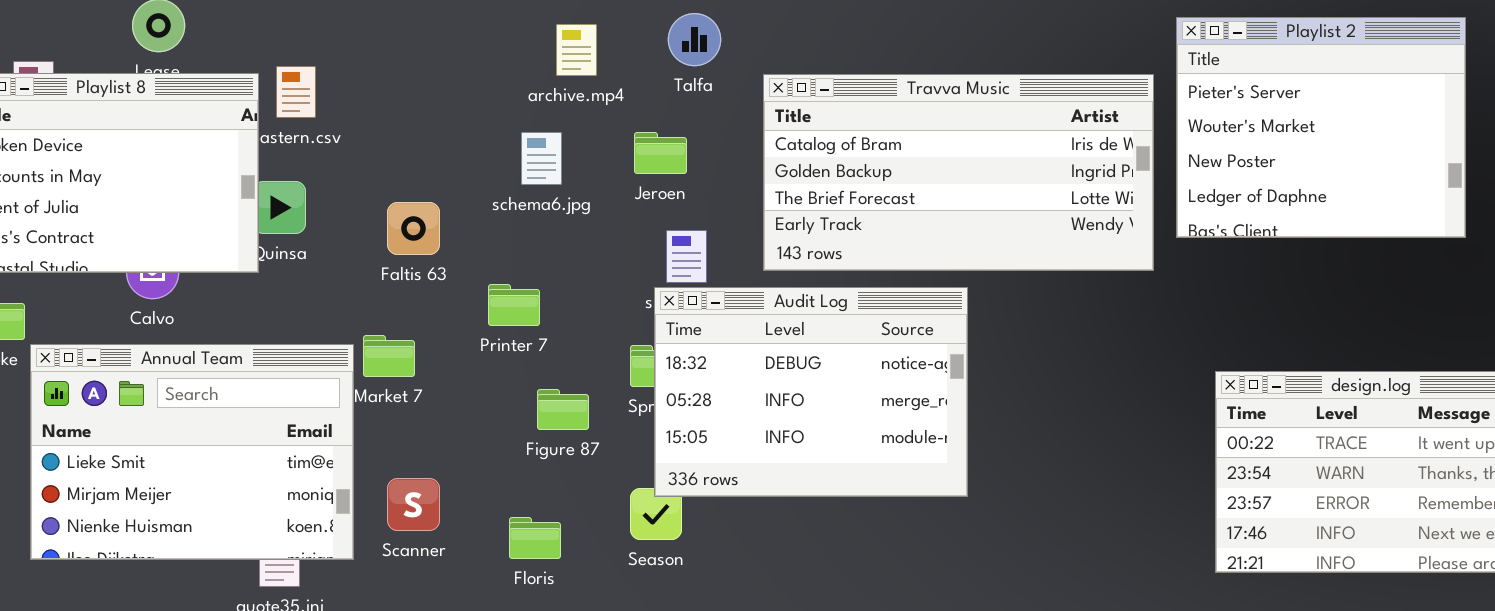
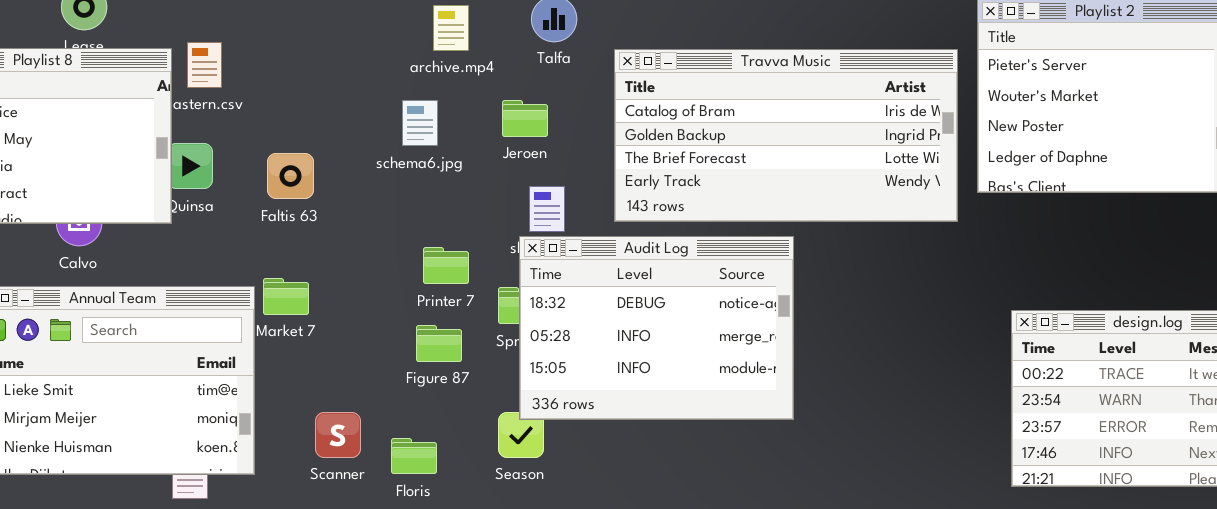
Faltis 63: [387,202,440,255] -> [267,153,314,199], moved
Printer 7: [488,284,540,326] -> [423,247,469,284], moved
Scanner: [387,478,440,531] -> [315,412,361,458], moved

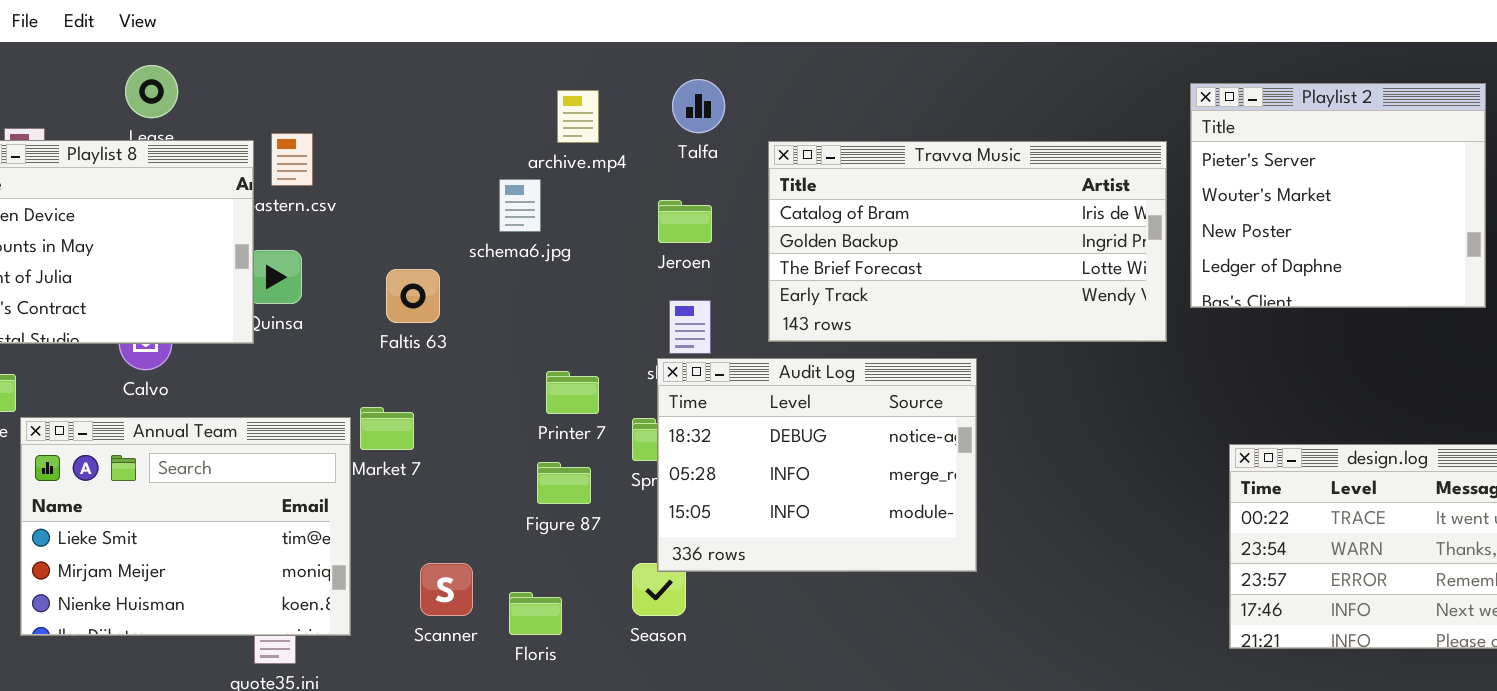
schema6.jpg: [402,100,438,146] -> [499,179,541,232], moved
Jeroen: [502,100,548,137] -> [658,200,712,243], moved
Faltis 63: [267,153,314,199] -> [386,269,440,323], moved

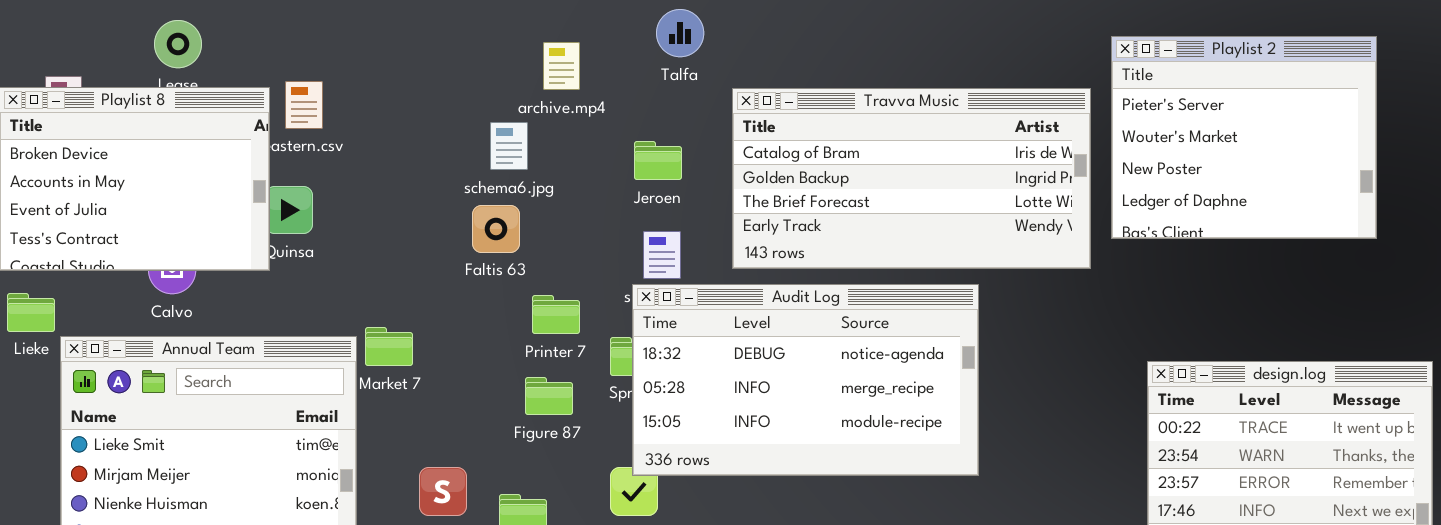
Talfa: [672,79,725,133] -> [656,9,704,57], moved
Faltis 63: [386,269,440,323] -> [472,205,520,253], moved
Audit Log: [657,358,977,572] -> [632,284,979,476], resized

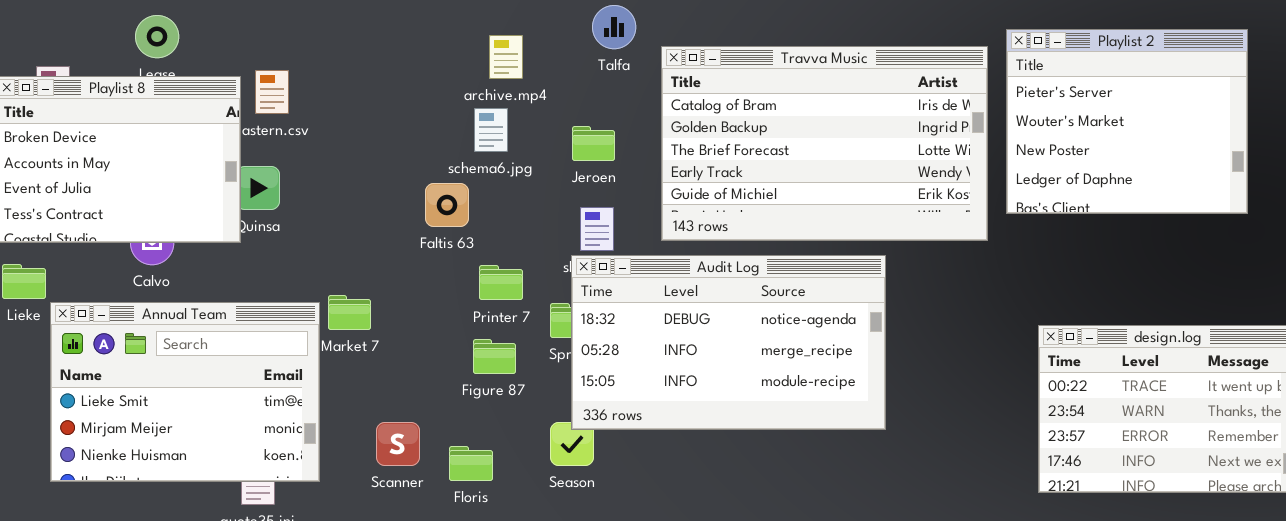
Travva Music: [732,88,1091,269] -> [661,46,988,241], resized
schema6.jpg: [490,122,528,170] -> [474,108,508,152], moved

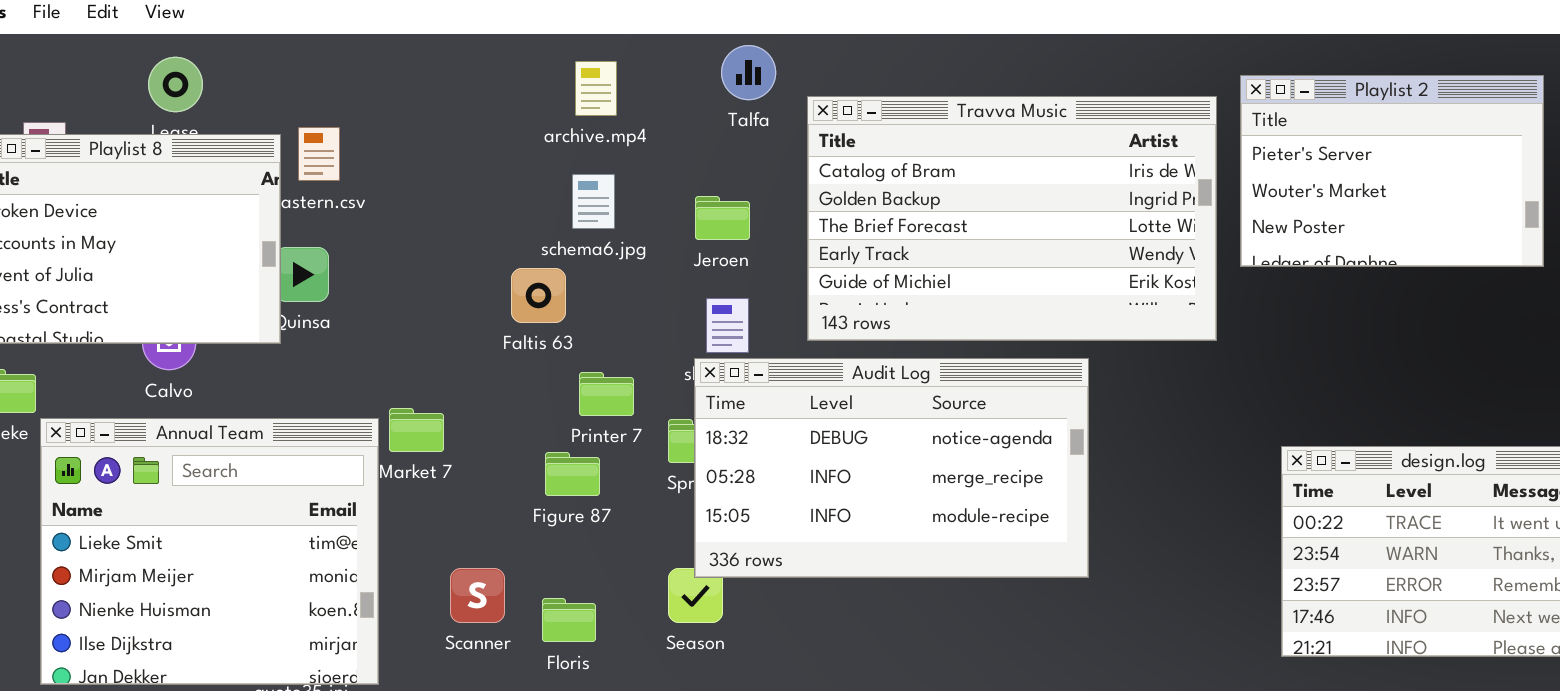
Playlist 2: [1006,29,1248,214] -> [1240,75,1544,267], resized
archive.mp4: [489,35,523,79] -> [575,61,617,116], moved
Annual Team: [50,302,320,482] -> [40,418,379,685], resized
Figure 87: [473,339,516,374] -> [545,452,600,496], moved

